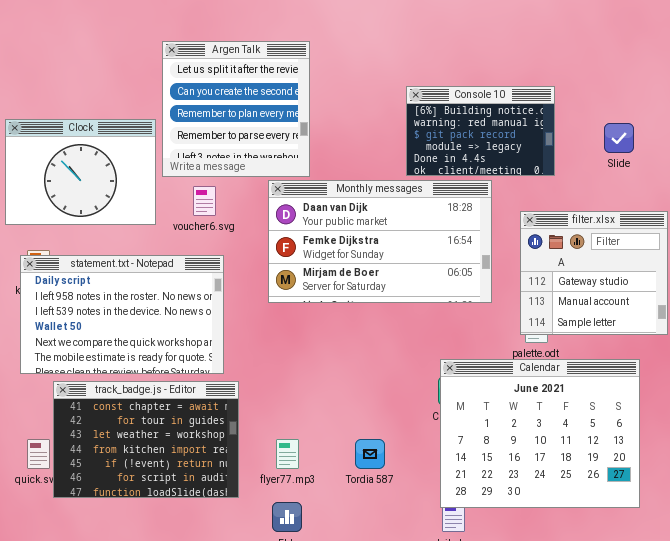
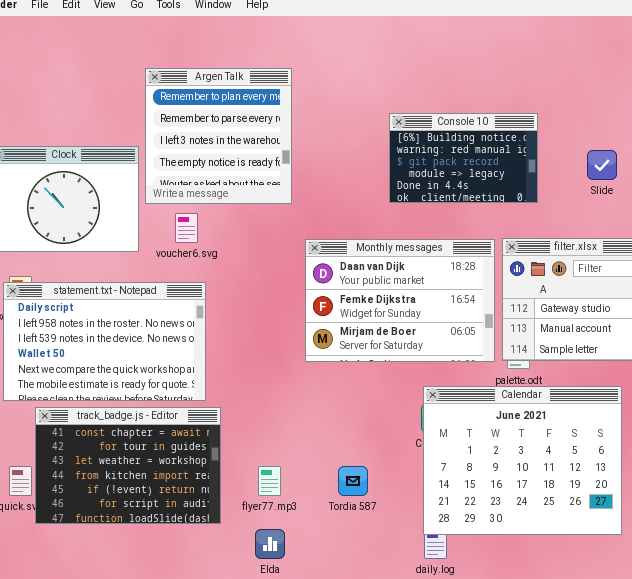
Argen Talk: [162,41,310,177] -> [145,68,292,204], scrolled down 2 rows
Monthly messages: [268,180,492,303] -> [305,239,495,362], moved, resized

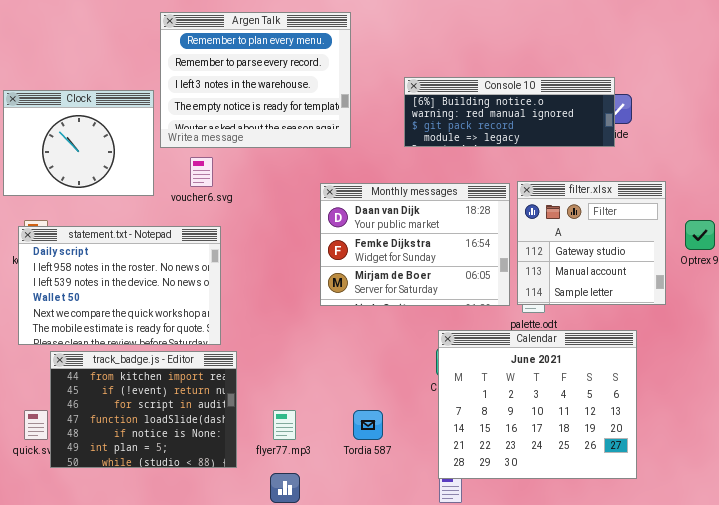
Argen Talk: [145,68,292,204] -> [160,12,351,148], resized
Console 10: [389,113,538,203] -> [404,77,615,147], resized
track_badge.js - Editor: [35,407,221,524] -> [50,351,237,468], scrolled down 3 rows

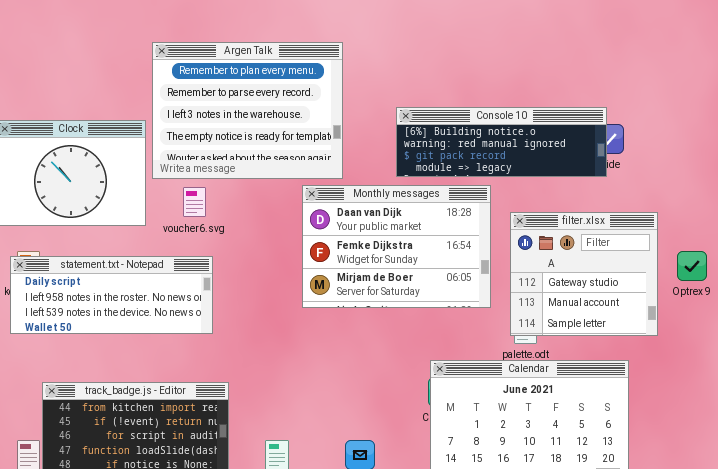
Monthly messages: [320,183,510,306] -> [302,185,491,308], moved
statement.txt - Notepad: [18,226,221,345] -> [10,256,213,334], resized

